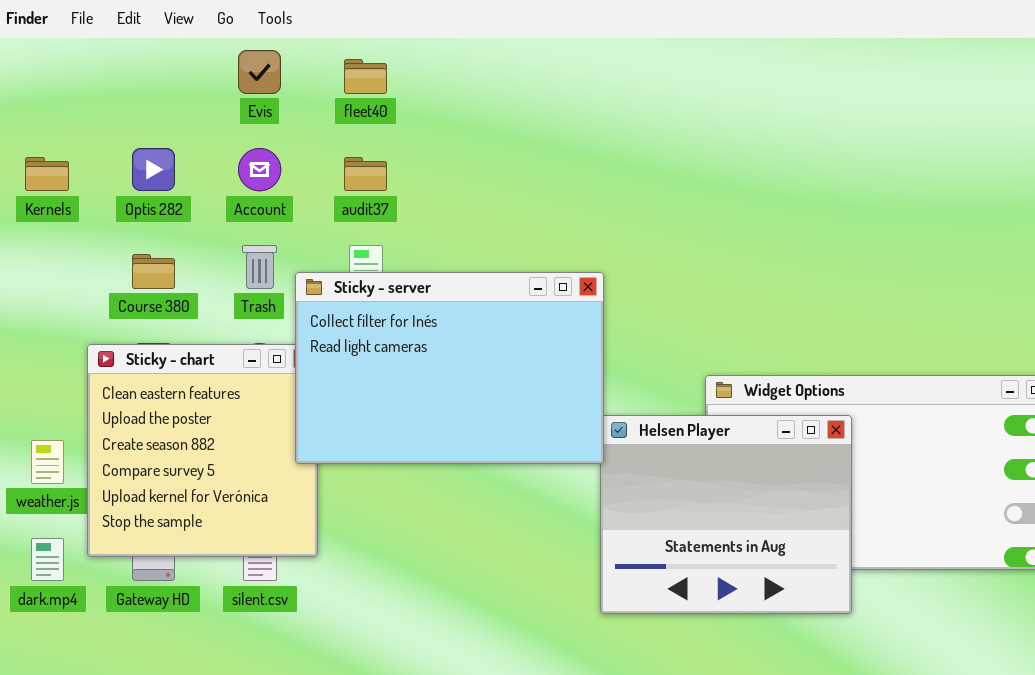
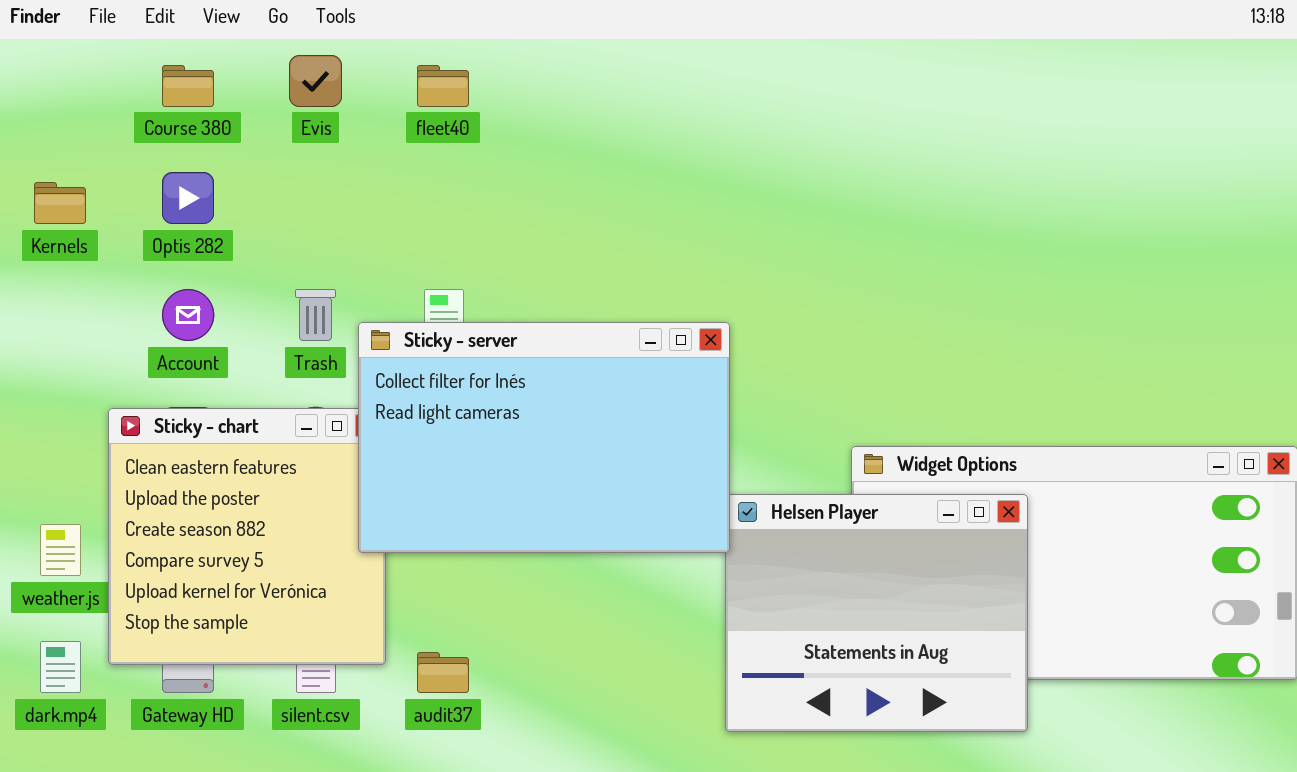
Account: [238,148,281,191] -> [162,289,214,341], moved
audit37: [344,157,387,191] -> [417,652,469,693], moved
Course 380: [132,254,175,289] -> [162,65,214,107], moved

